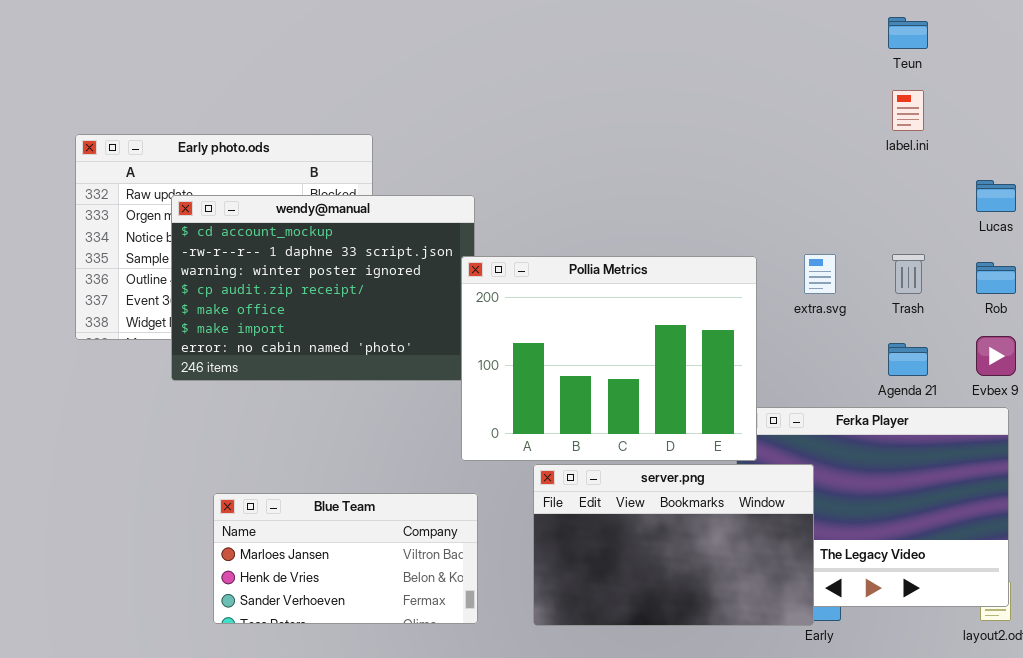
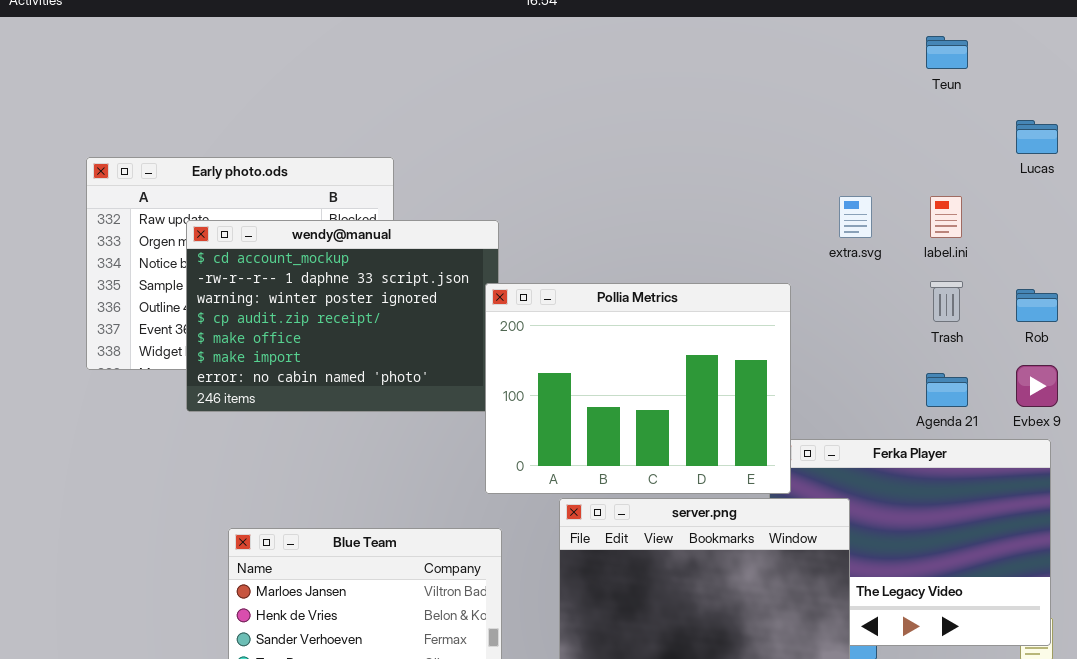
label.ini: [892,90,924,131] -> [930,196,962,238], moved
Lucas: [976,180,1016,212] -> [1016,120,1058,154], moved
extra.svg: [804,254,836,294] -> [839,196,872,238], moved

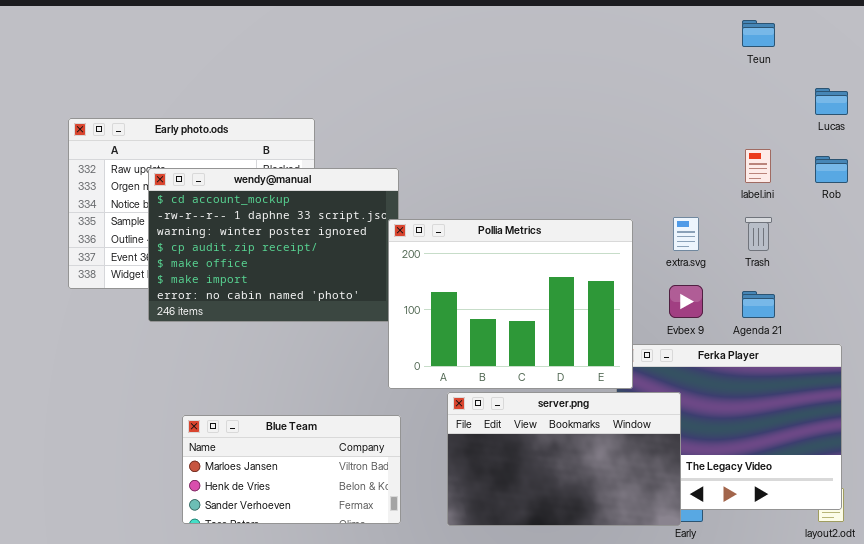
extra.svg: [839,196,872,238] -> [673,217,699,251], moved
Rob: [1016,289,1058,322] -> [815,156,848,183], moved
Evbex 9: [1016,365,1058,407] -> [669,285,703,318], moved

